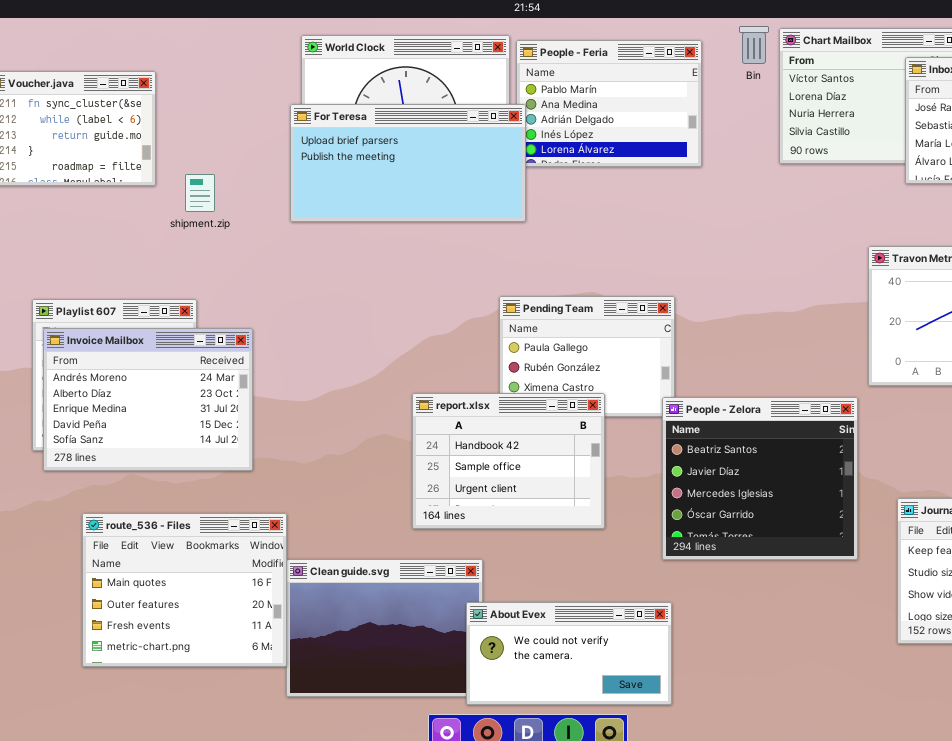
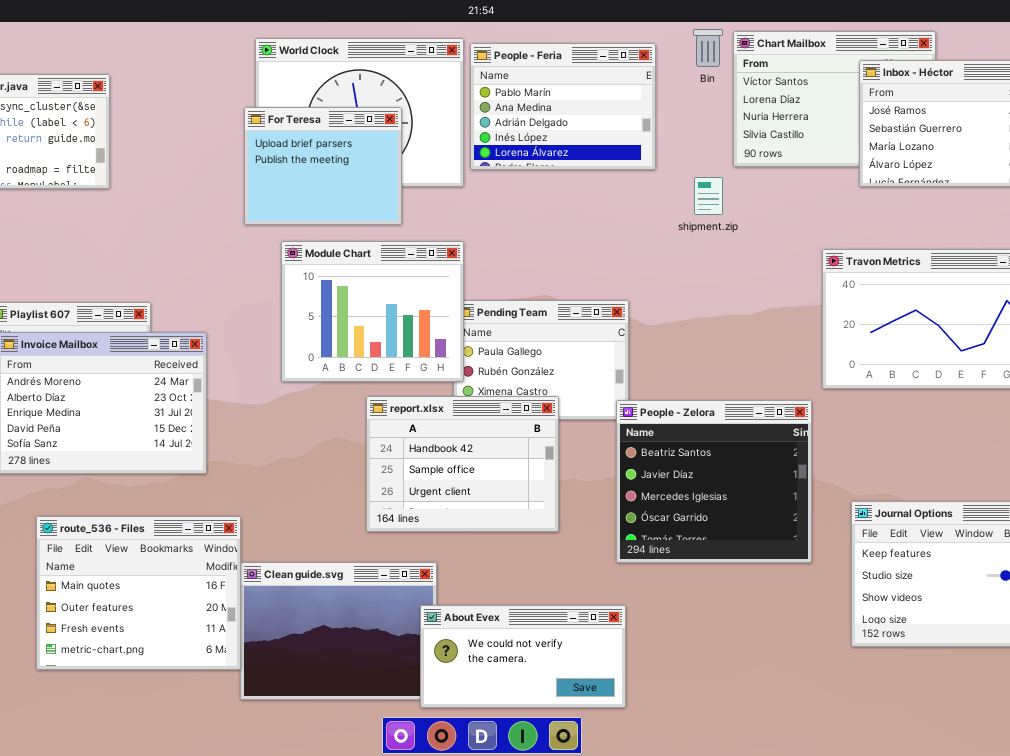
For Teresa: [290,104,526,222] -> [244,107,402,225], resized
shipment.zip: [185,174,215,212] -> [694,177,723,215], moved
Module Chart: none -> [281,241,464,382], opened

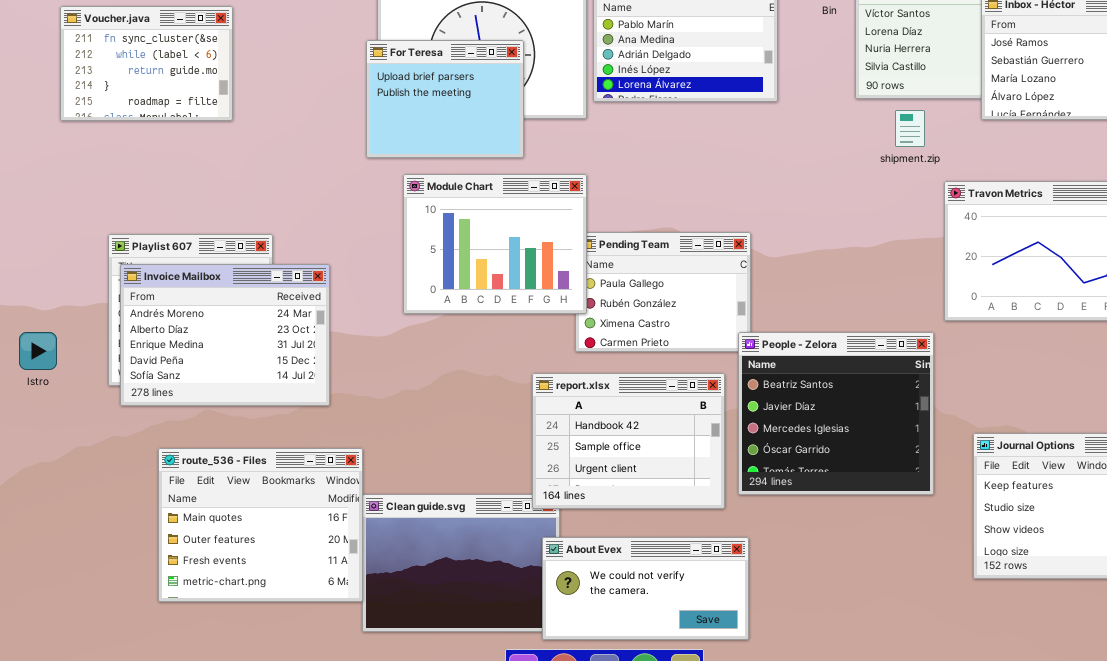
shipment.zip: [694,177,723,215] -> [895,110,925,147], moved
report.xlsx: [366,396,559,532] -> [532,373,725,509], moved

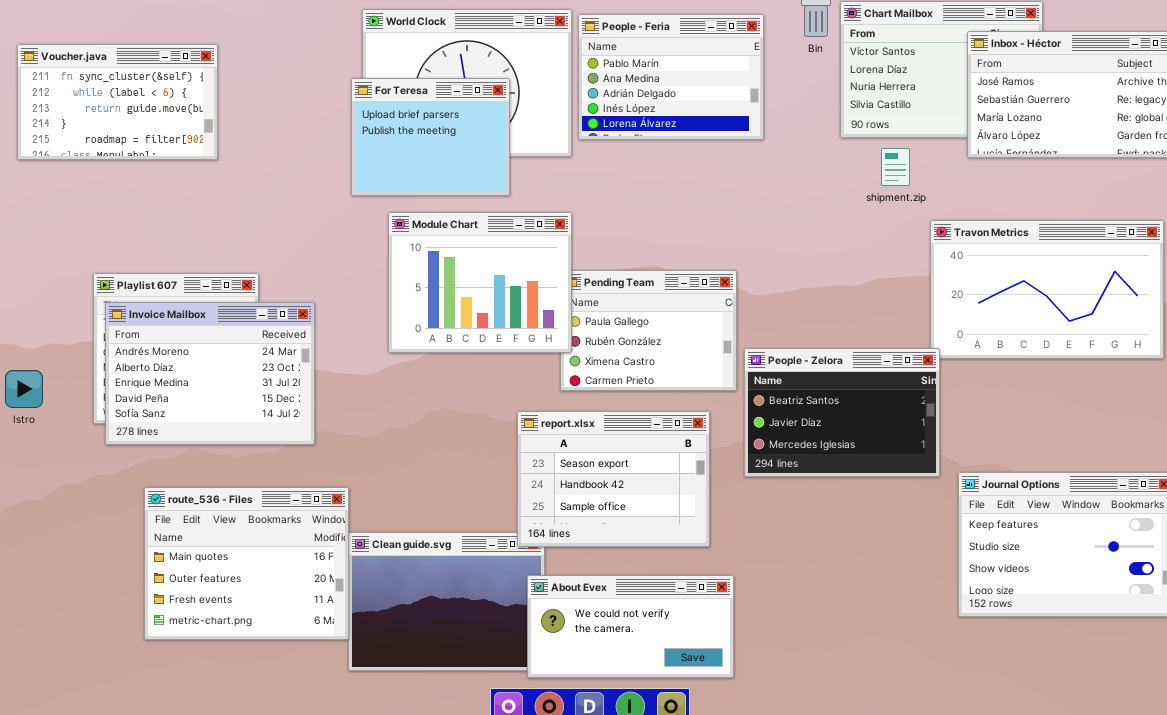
Voucher.java: [60,6,233,121] -> [17,44,218,160], resized
People - Zelora: [738,332,934,495] -> [744,348,940,477], moved, resized
report.xlsx: [532,373,725,509] -> [517,411,710,547], scrolled up 1 row

